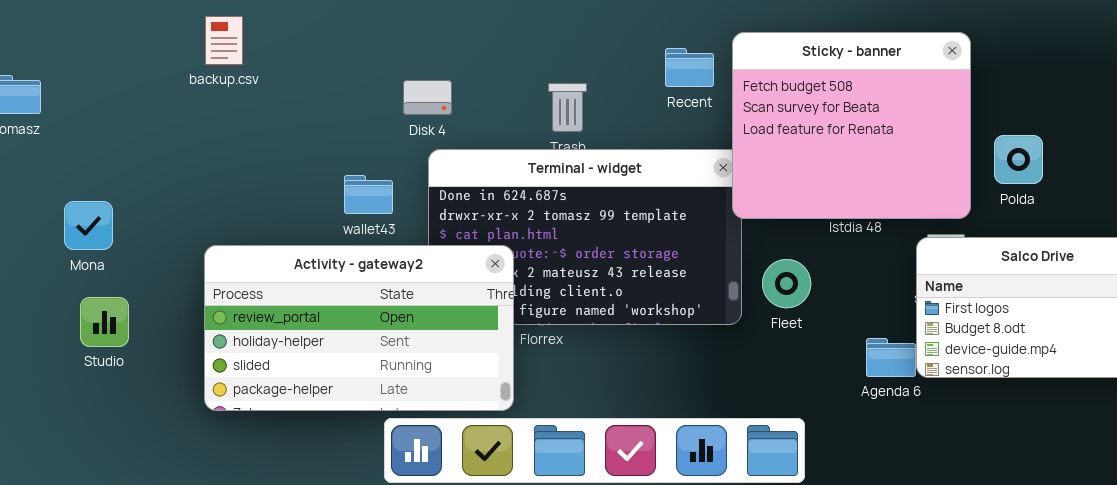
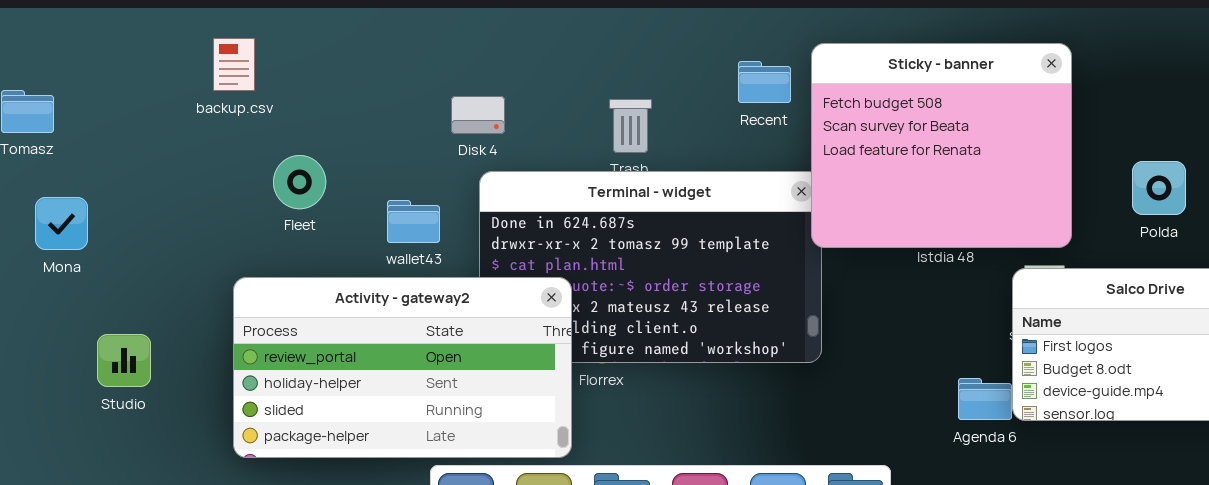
backup.csv: [205,16,243,65] -> [213,38,255,91], moved
Polda: [994,135,1043,184] -> [1132,161,1186,215], moved
Mona: [64,201,113,250] -> [35,197,88,250], moved
Fleet: [762,259,811,308] -> [273,155,326,209], moved

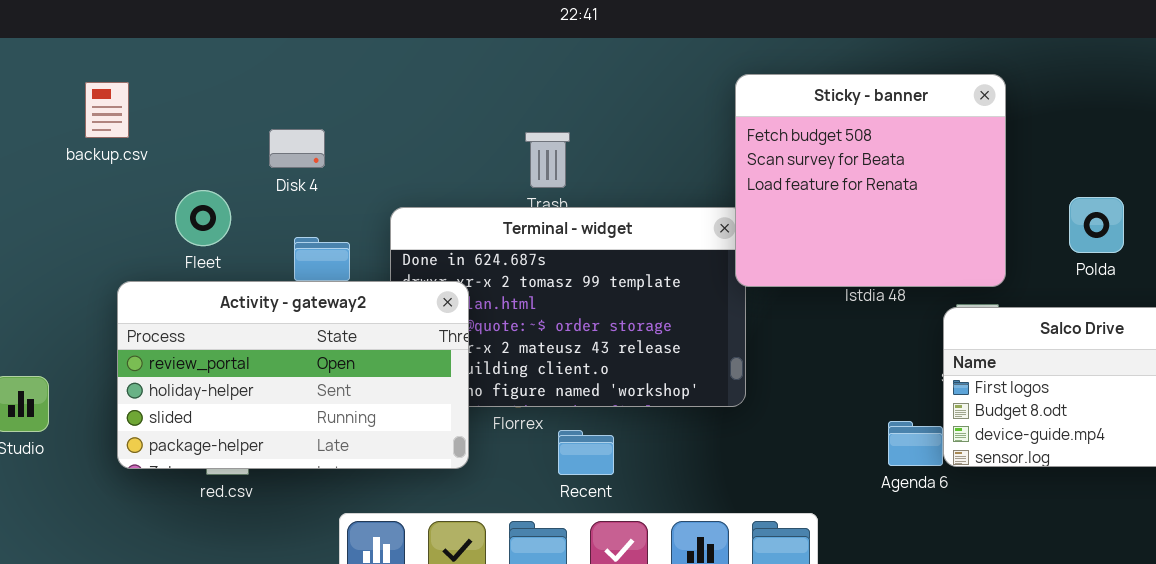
backup.csv: [213,38,255,91] -> [85,82,129,138], moved
Recent: [738,61,791,103] -> [558,430,614,475], moved
Disk 4: [451,96,505,134] -> [269,129,325,168], moved
Activity - gateway2: [233,277,572,458] -> [117,281,469,469], moved

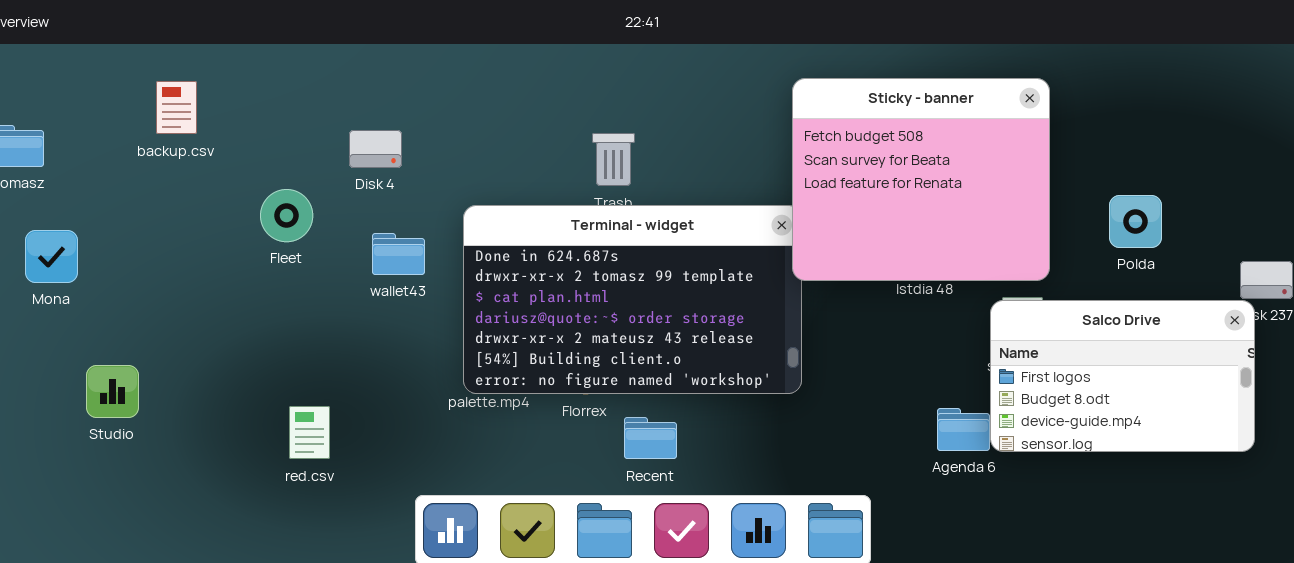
backup.csv: [85,82,129,138] -> [156,81,197,134], moved
Activity - gateway2: [117,281,469,469] -> none, closed

